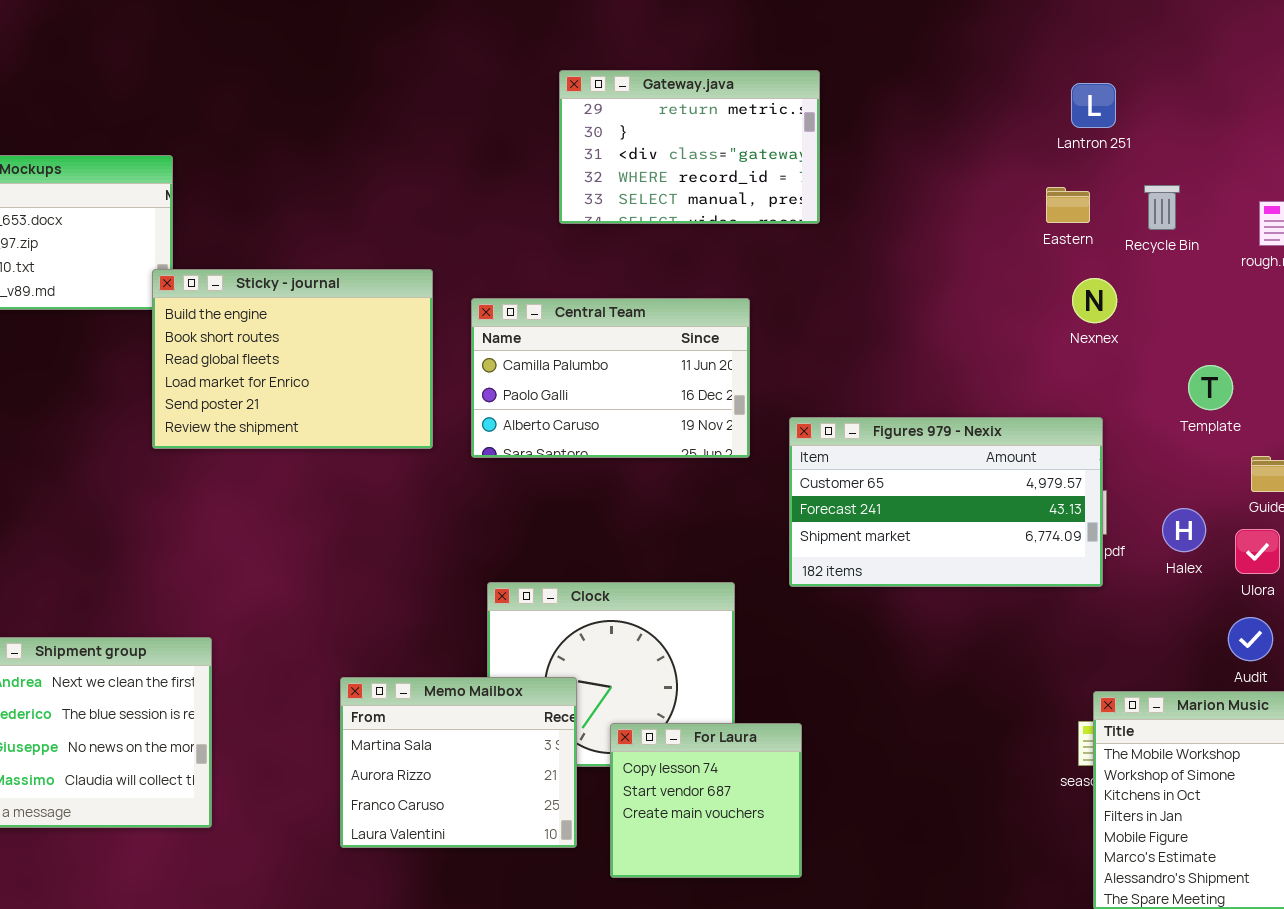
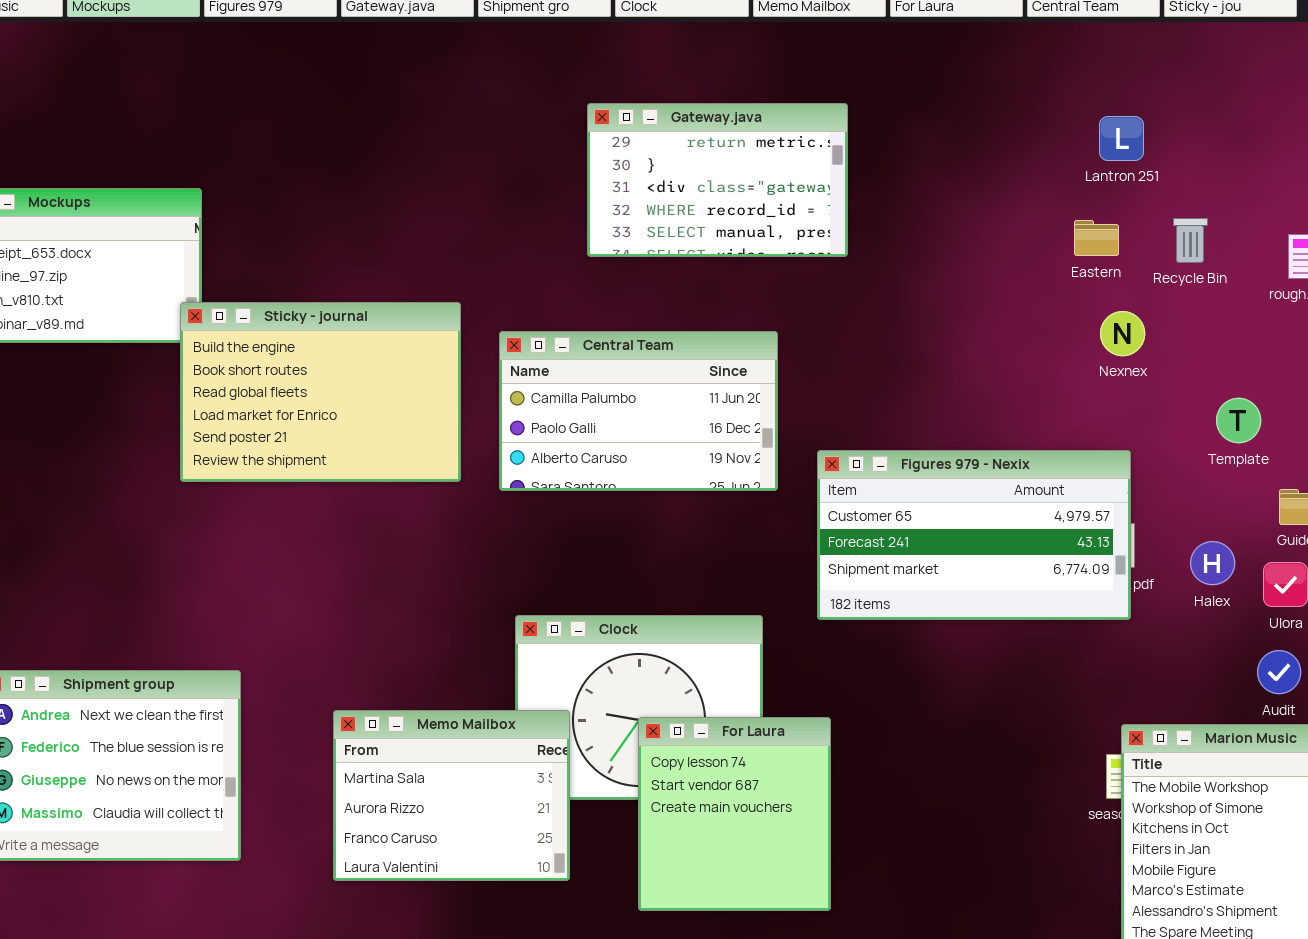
Memo Mailbox: [340,677,577,848] -> [333,710,570,881], moved
For Laura: [610,723,802,878] -> [638,717,831,911], resized

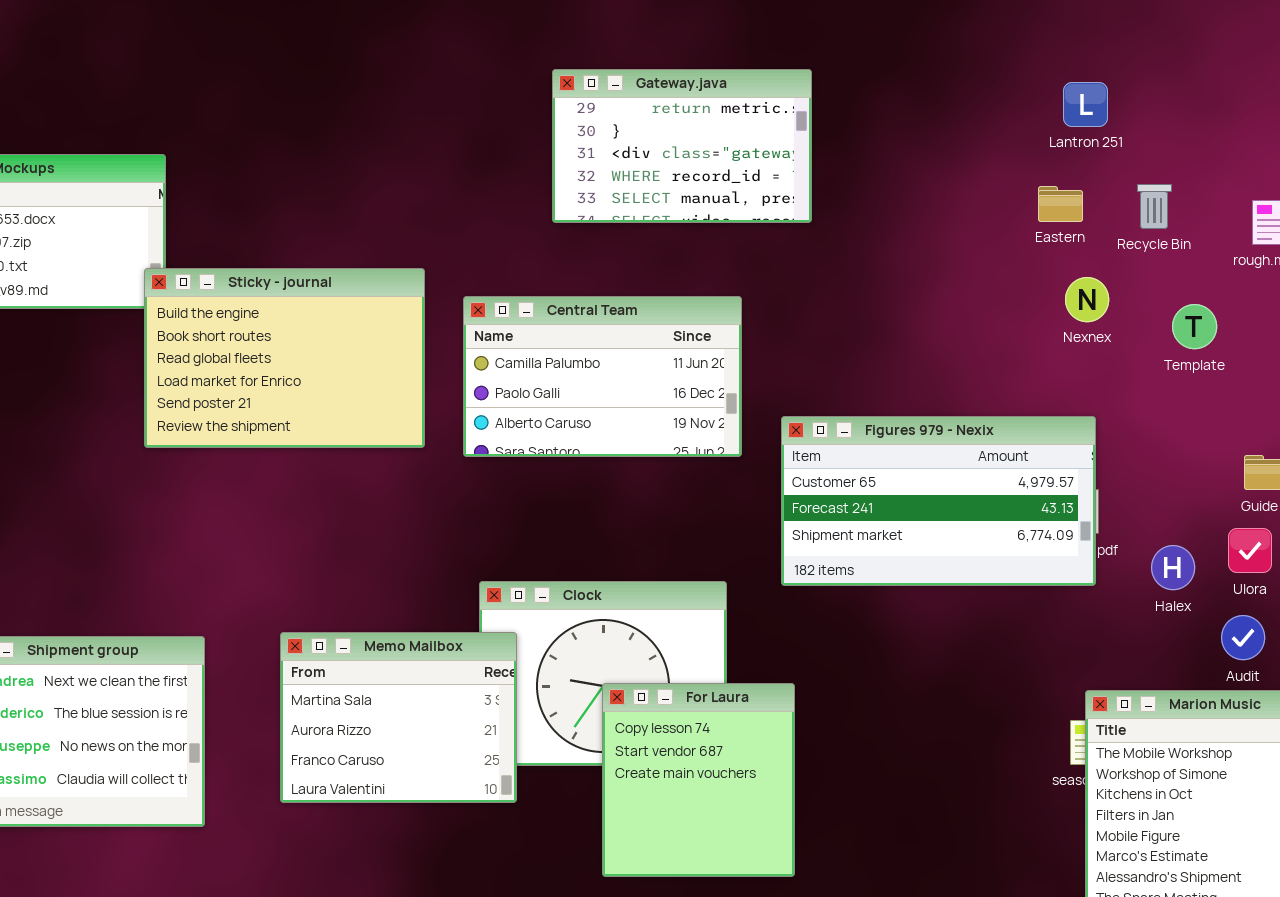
Template: [1216,398,1261,443] -> [1172,304,1217,349], moved
Halex: [1190,541,1235,585] -> [1151,545,1195,590], moved
Memo Mailbox: [333,710,570,881] -> [280,632,517,803], moved

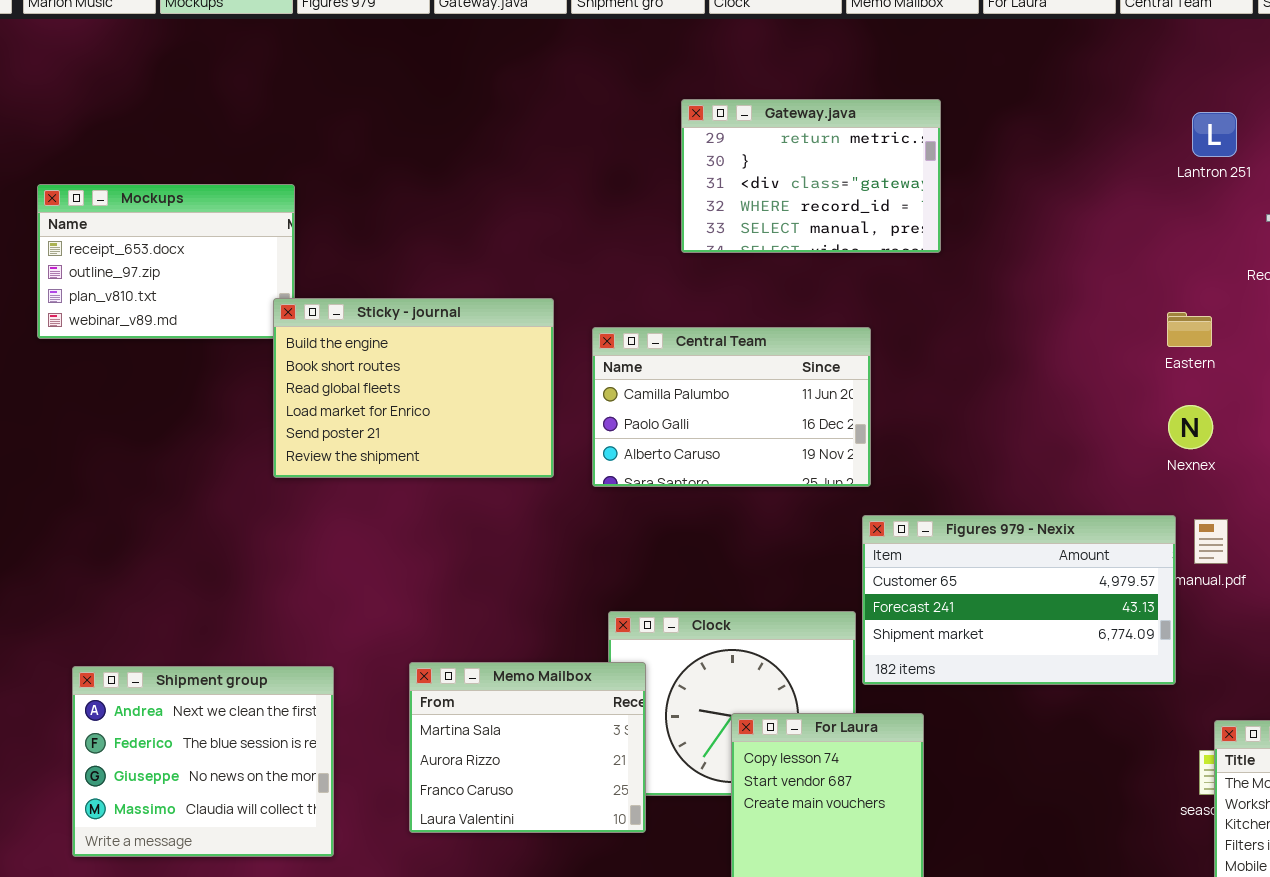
Eastern: [1038,186,1083,222] -> [1167,312,1212,347], moved
Nexnex: [1065,277,1109,322] -> [1168,405,1213,449], moved
Figures 979 - Nexix: [781,416,1096,586] -> [862,515,1176,685], moved

